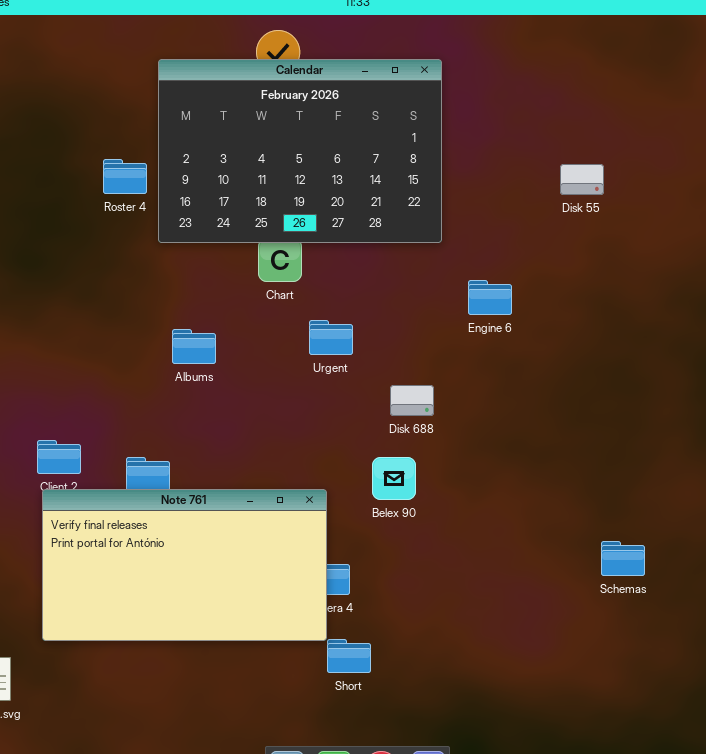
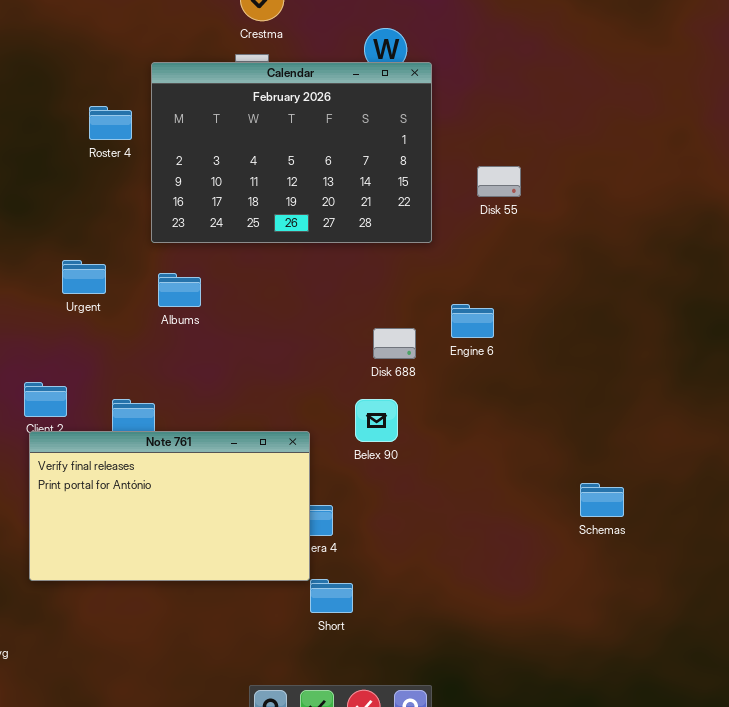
Calendar: [158,59,442,243] -> [151,62,432,243], moved
Disk 55: [560,164,604,195] -> [477,166,521,197], moved
Engine 6: [468,280,512,315] -> [451,304,494,338], moved
Urgent: [309,320,353,355] -> [62,260,106,294], moved

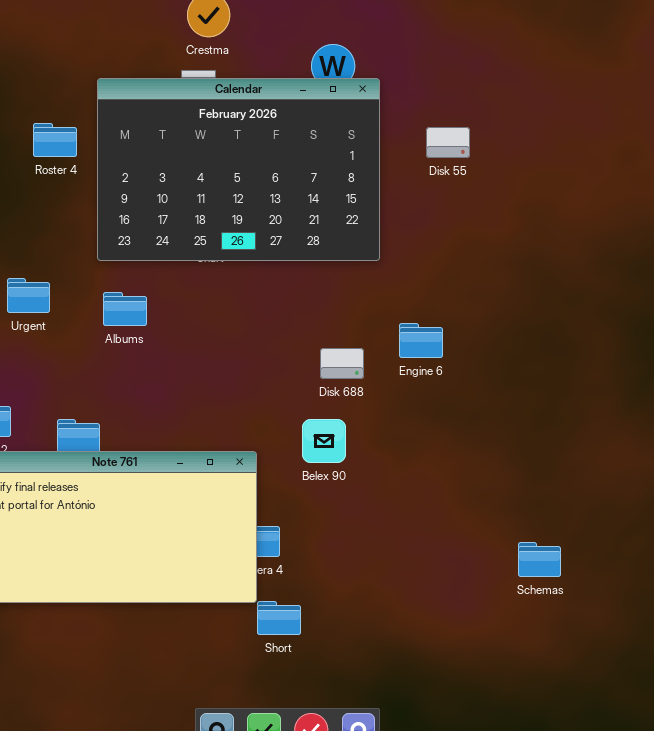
Disk 55: [477,166,521,197] -> [426,127,470,158], moved
Schemas: [580,483,624,517] -> [518,542,561,577], moved

